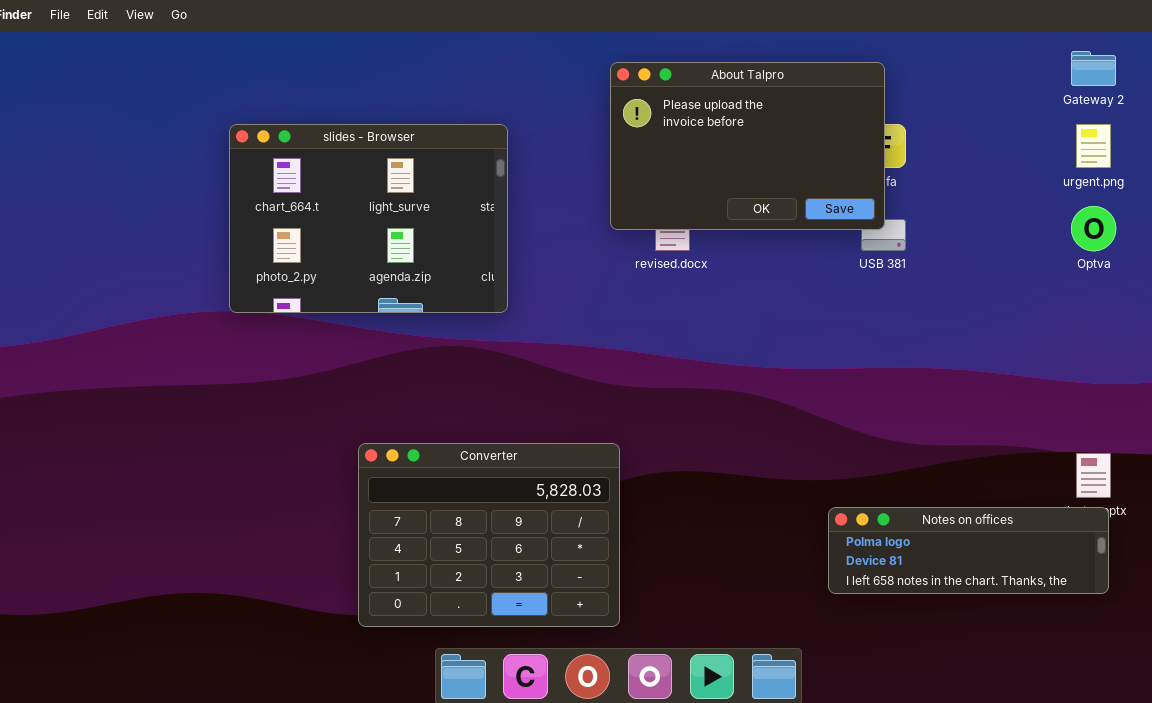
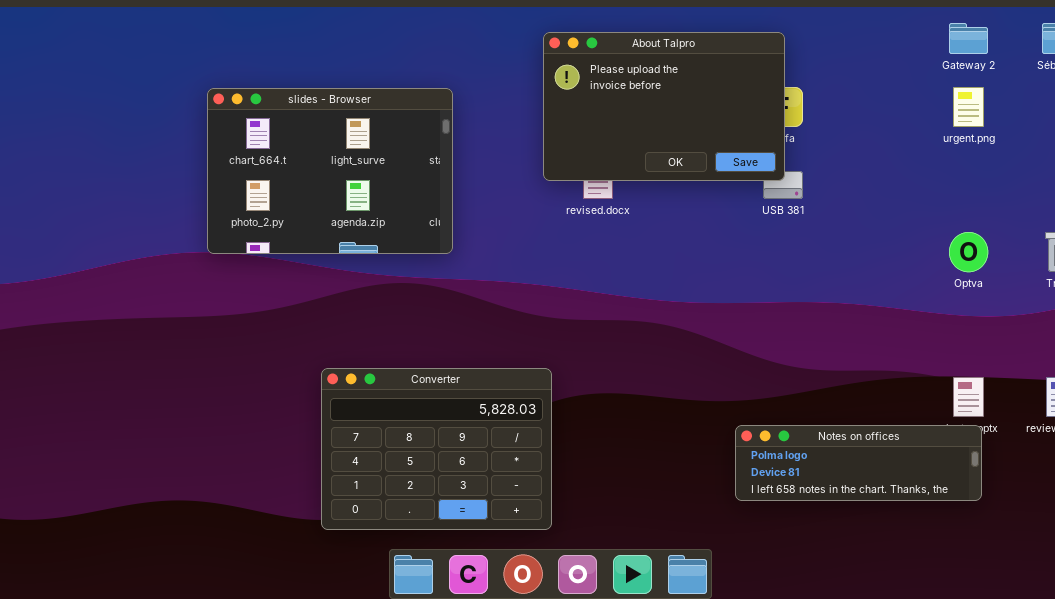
Optva: [1071,206,1116,251] -> [949,232,988,272], moved

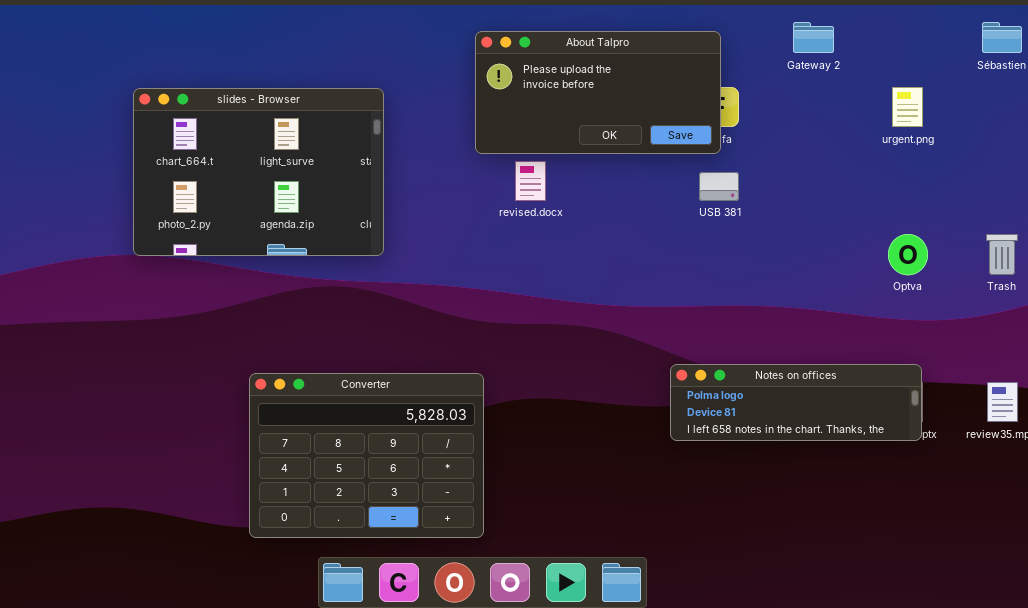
Gateway 2: [949,23,988,54] -> [793,22,834,53], moved
About Talpro: [543,32,785,181] -> [475,31,721,154], resized
Notes on offices: [735,425,982,501] -> [670,364,922,441], moved

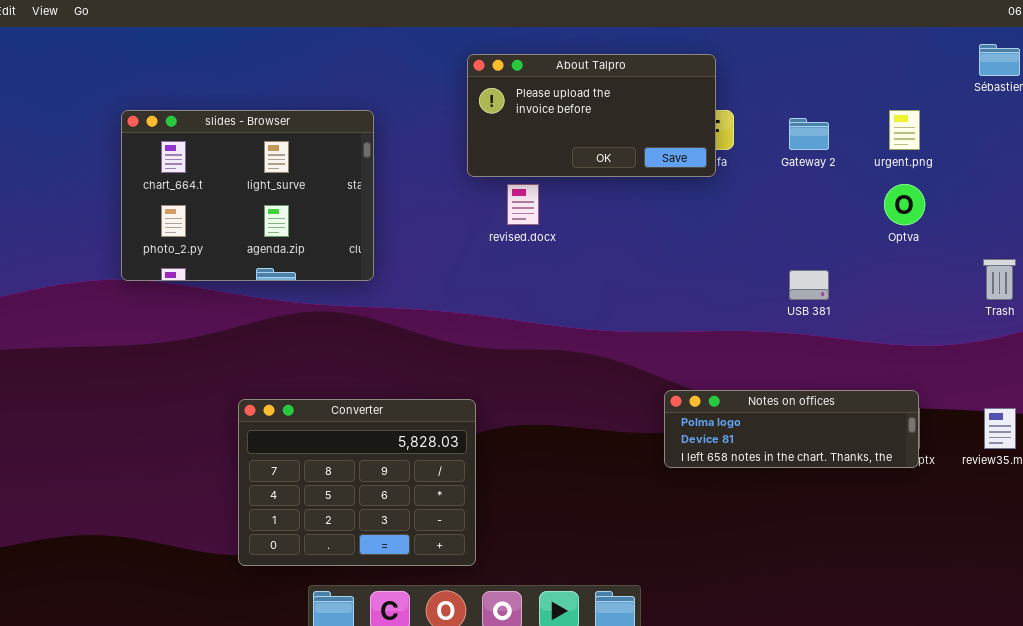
Gateway 2: [793,22,834,53] -> [789,118,829,150], moved
USB 381: [699,172,739,201] -> [789,270,829,300], moved
Optva: [888,234,928,275] -> [884,184,925,225], moved

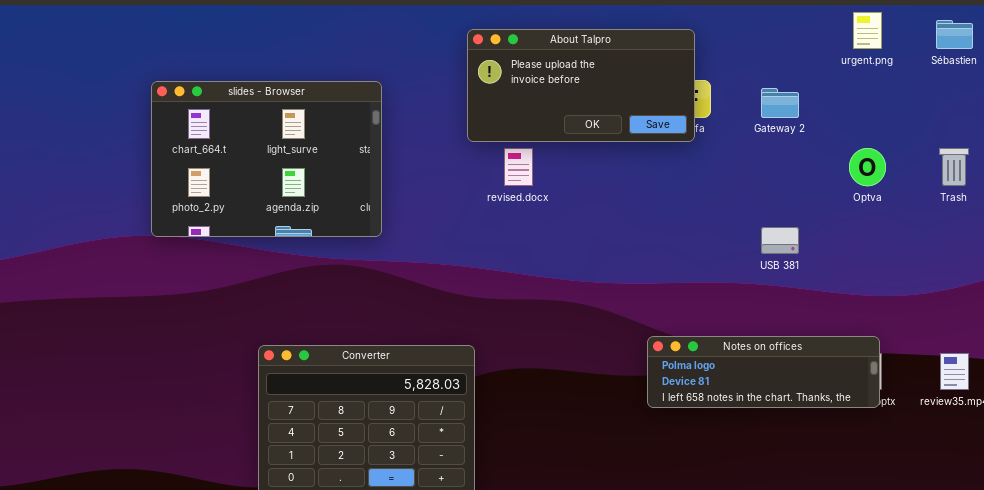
urgent.png: [889,110,920,150] -> [853,12,882,49], moved
Trash: [983,259,1016,300] -> [939,148,969,186], moved

